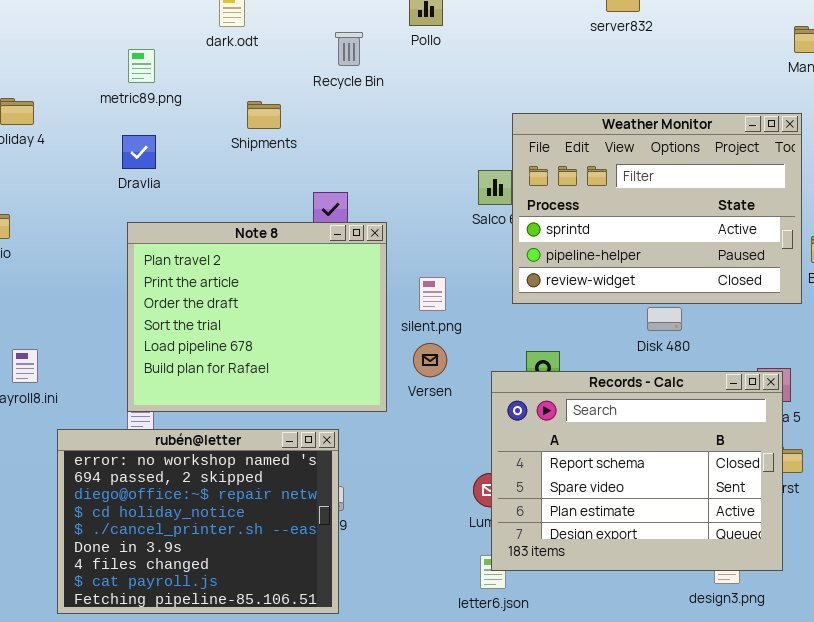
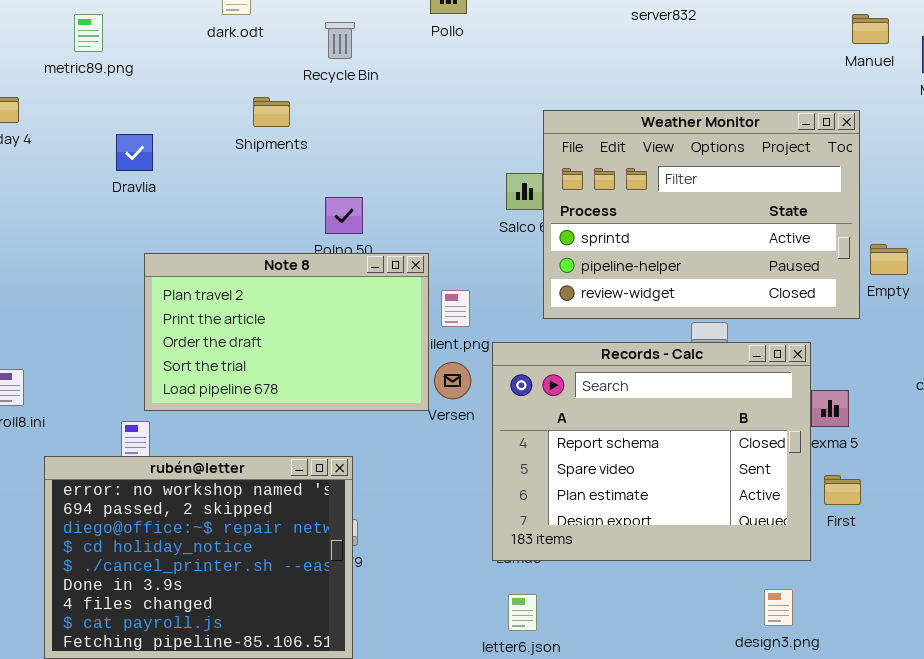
Recycle Bin: [335,32,363,66] -> [325,22,355,59], moved
metric89.png: [128,49,155,83] -> [74,14,103,52], moved
Note 8: [127,222,387,412] -> [144,253,429,411], moved, resized
Records - Calc: [491,371,783,571] -> [492,342,811,561], moved

